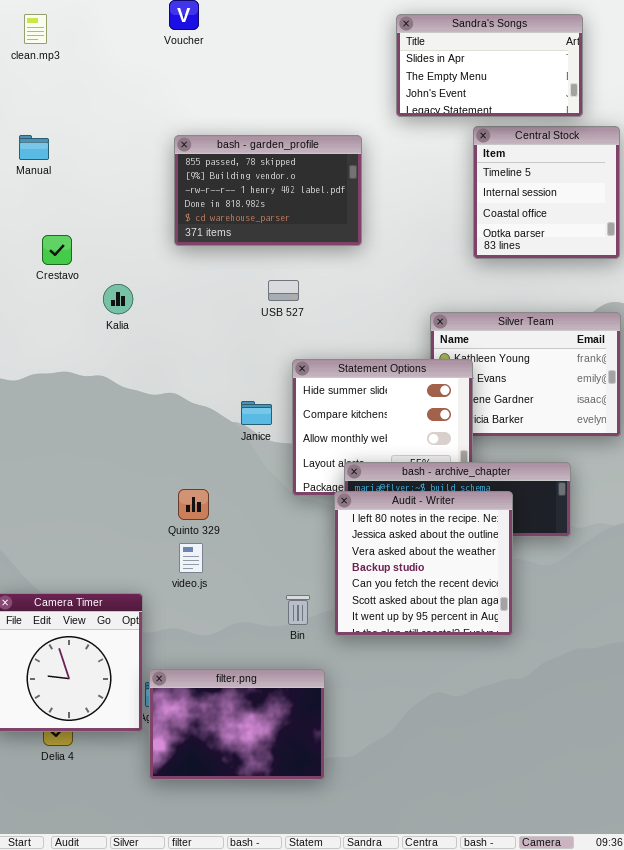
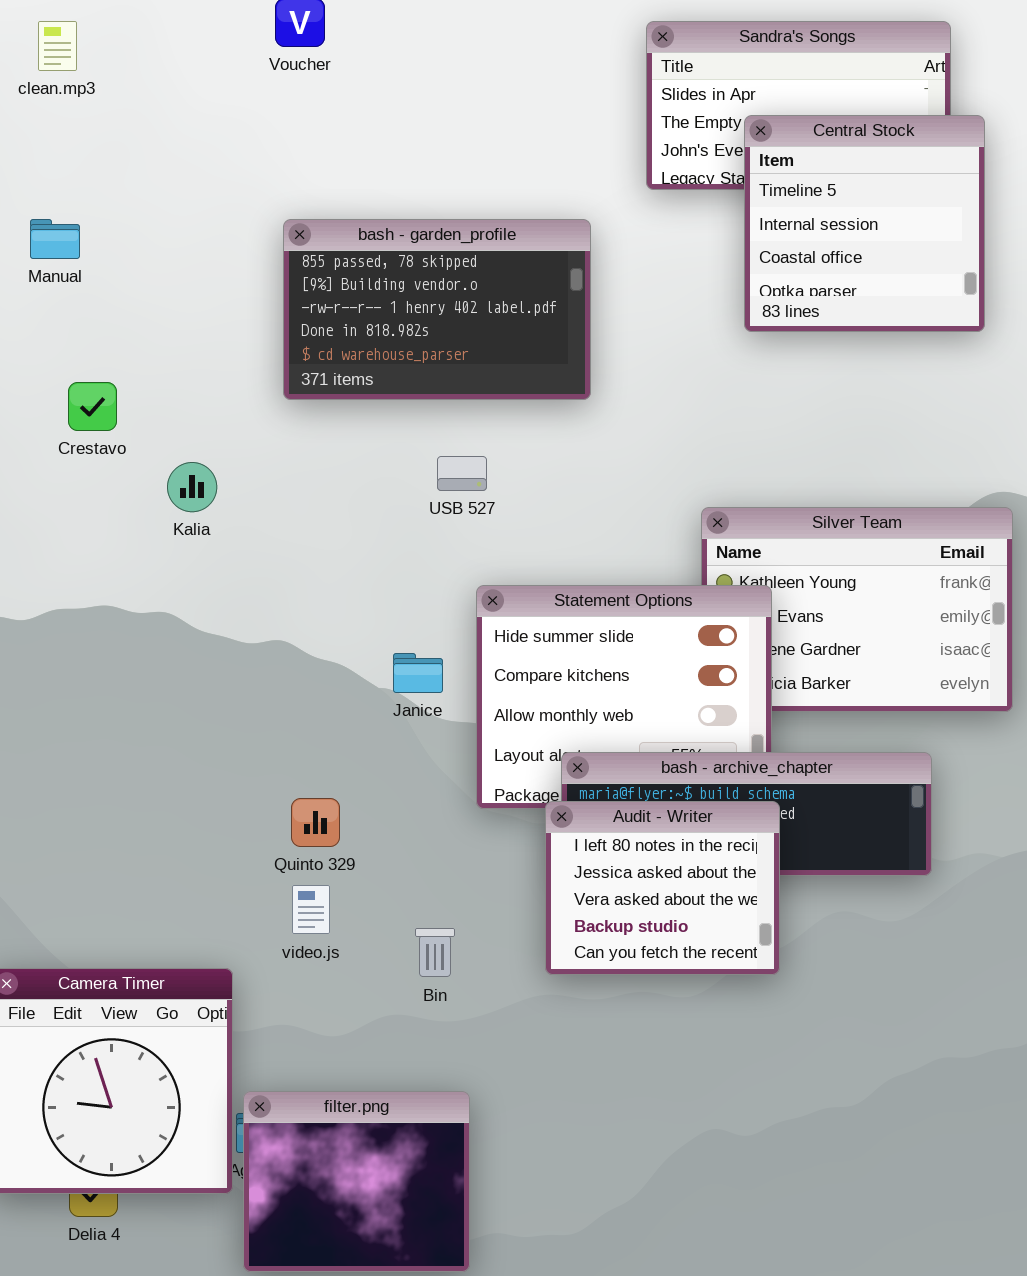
Central Stock: [473,126,620,259] -> [744,115,985,332], moved
Audit - Writer: [334,491,513,636] -> [545,801,780,975], resized
Bin: [286,595,310,625] -> [415,928,455,977], moved
filter.png: [149,669,325,780] -> [243,1091,470,1272], resized

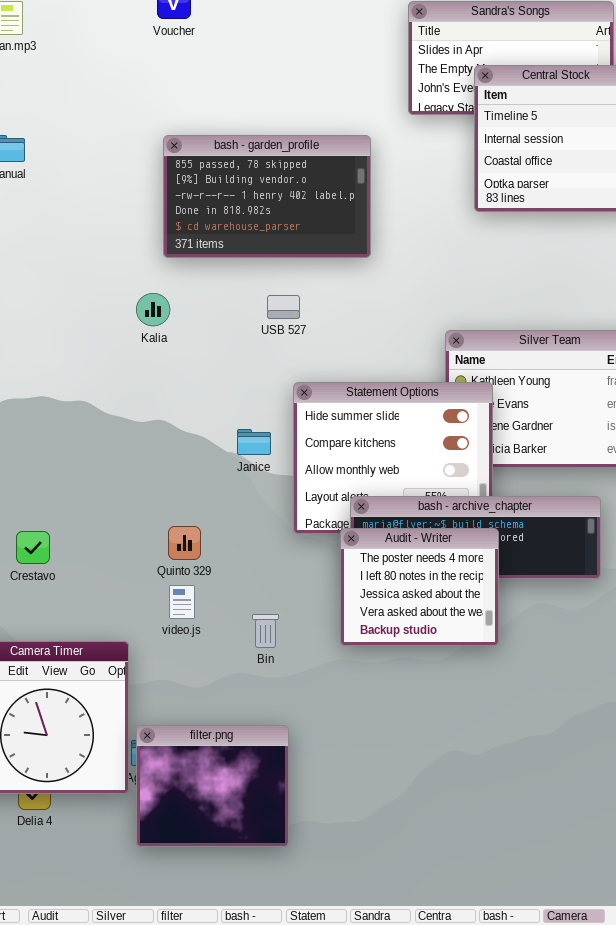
Crestavo: [68,382,117,431] -> [16,531,50,564], moved
Kalia: [167,462,217,512] -> [136,293,170,326], moved
Audit - Writer: [545,801,780,975] -> [340,528,499,646], scrolled up 1 row

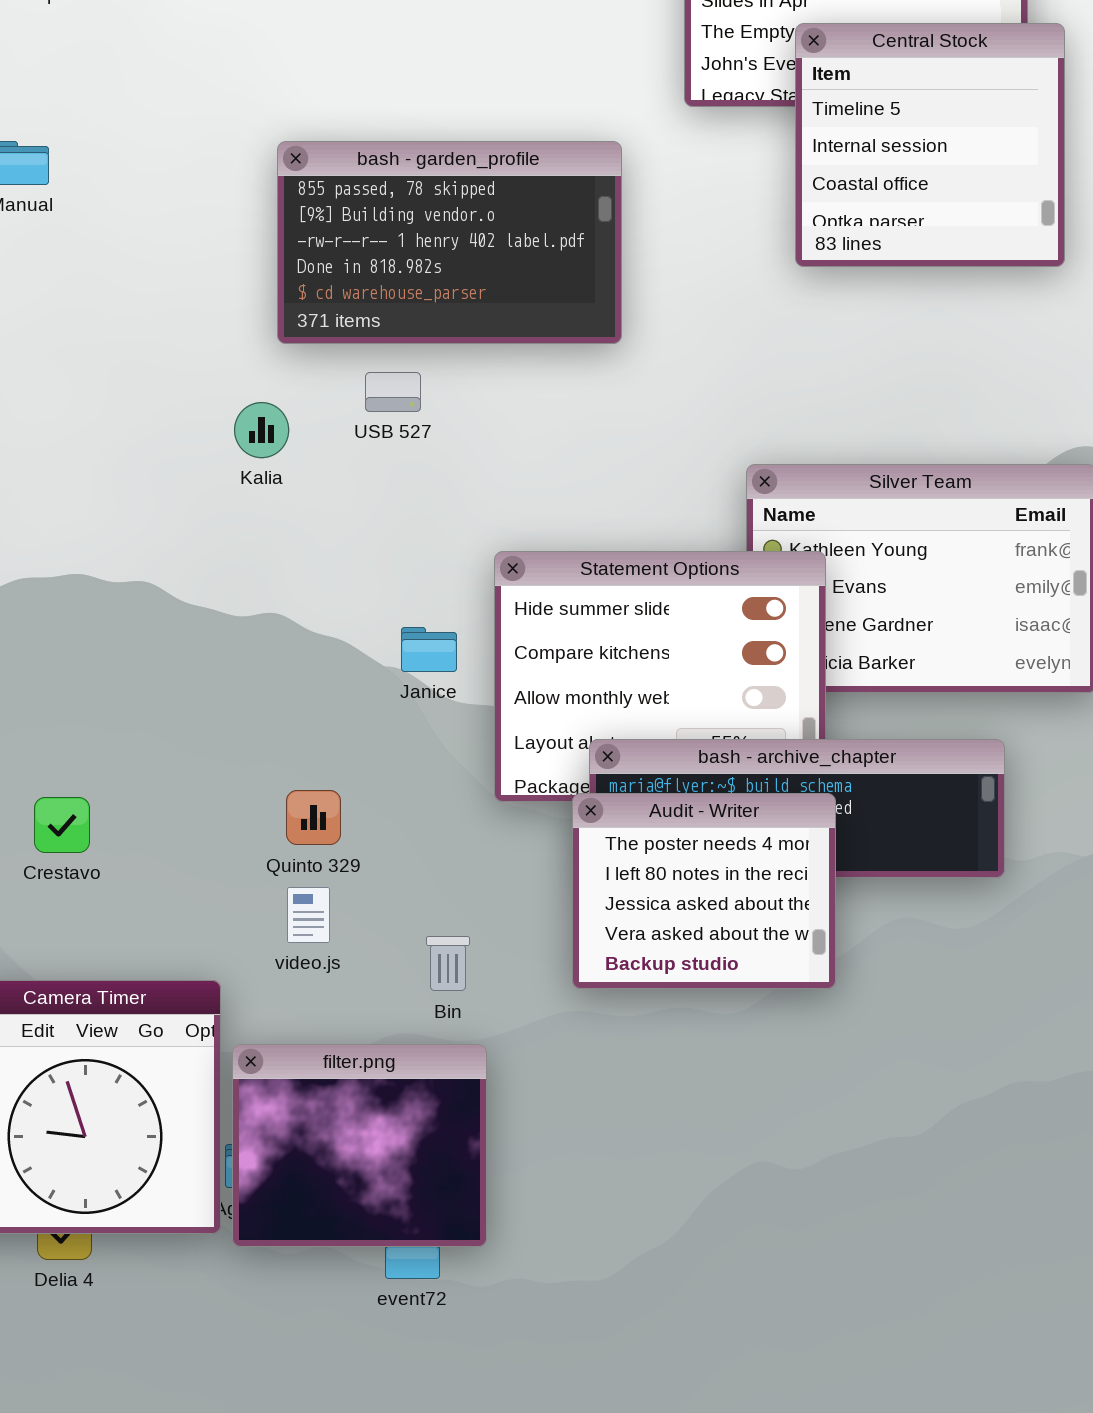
USB 527: [267,295,300,319] -> [365,372,421,412], moved
filter.png: [136,725,289,847] -> [232,1044,487,1247], moved

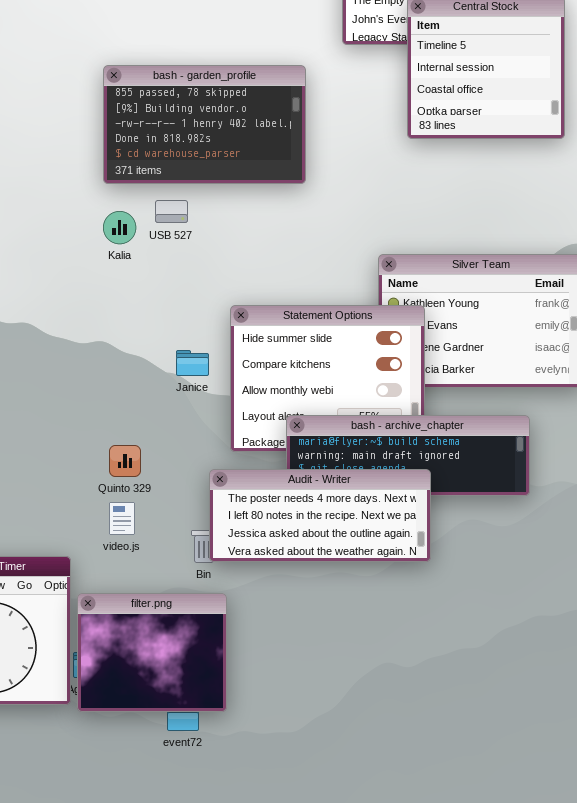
Kalia: [234,402,289,458] -> [103,211,136,244], moved
Audit - Writer: [572,793,836,989] -> [209,469,431,562], resized

